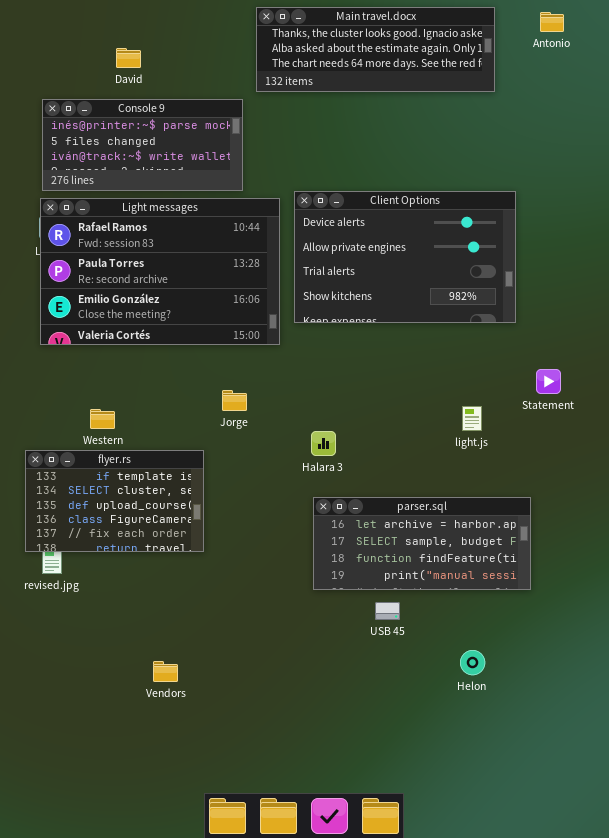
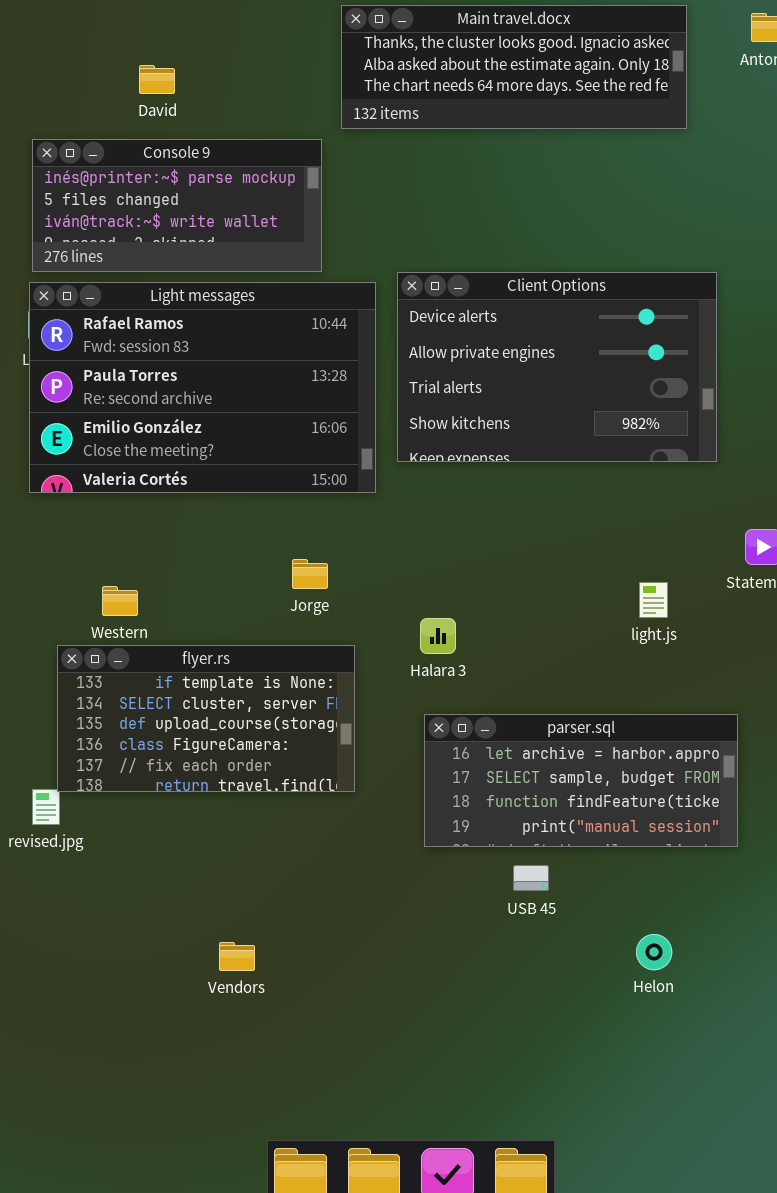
flyer.rs: [25,450,204,552] -> [57,645,355,792], moved, resized
Vendors: [153,661,178,682] -> [219,942,255,971], moved

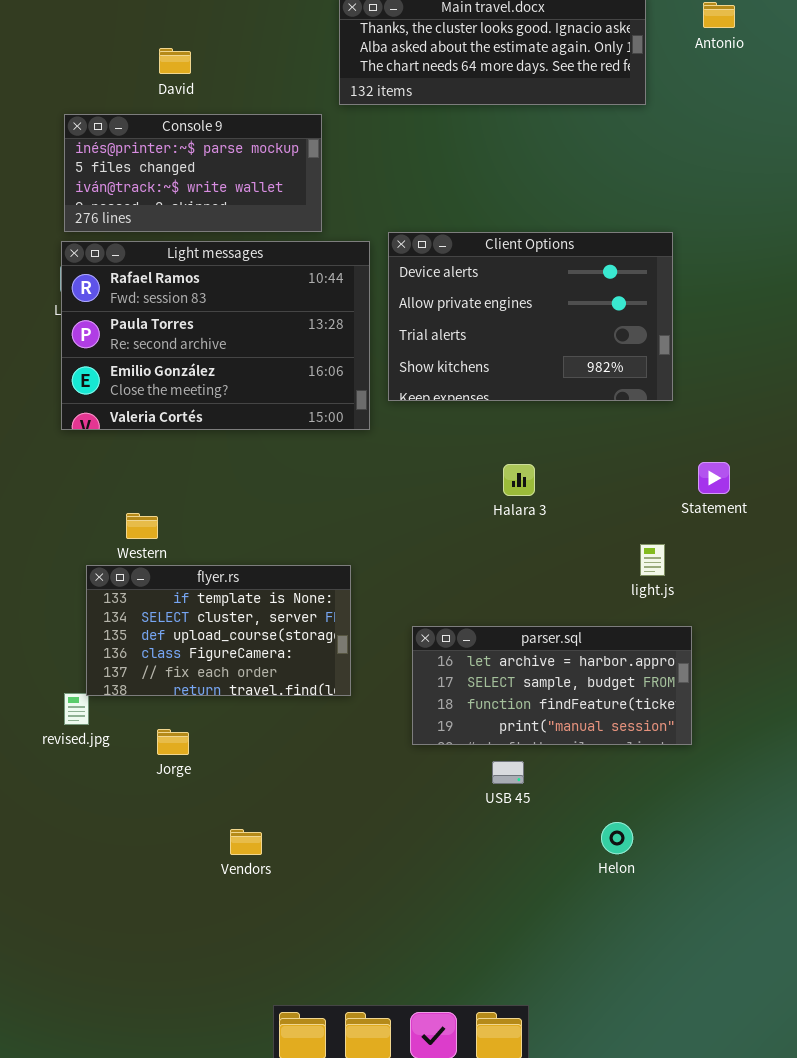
Jorge: [292,559,328,589] -> [157,729,189,755], moved
light.js: [639,582,668,618] -> [640,544,665,576], moved
Halara 3: [420,618,456,654] -> [503,464,535,496], moved

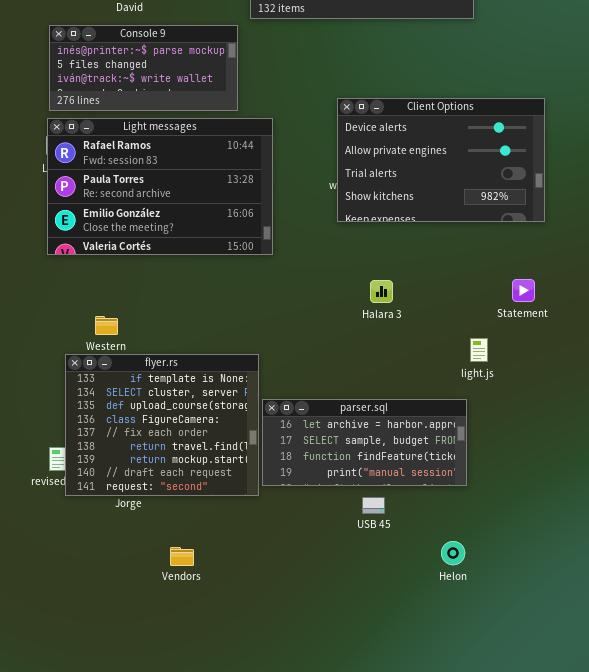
Client Options: [388,232,673,401] -> [337,98,545,222], moved
flyer.rs: [86,565,351,696] -> [65,354,259,496], resized
parser.sql: [412,626,692,745] -> [262,399,467,486], moved

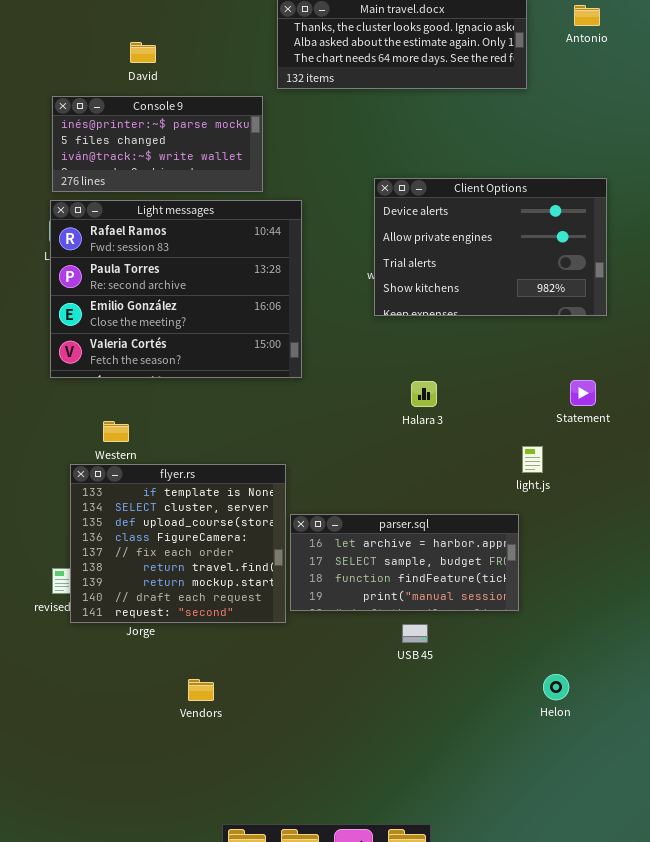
Light messages: [47,118,273,255] -> [50,200,302,378], resized
Helon: [441,541,465,565] -> [543,674,569,700], moved

